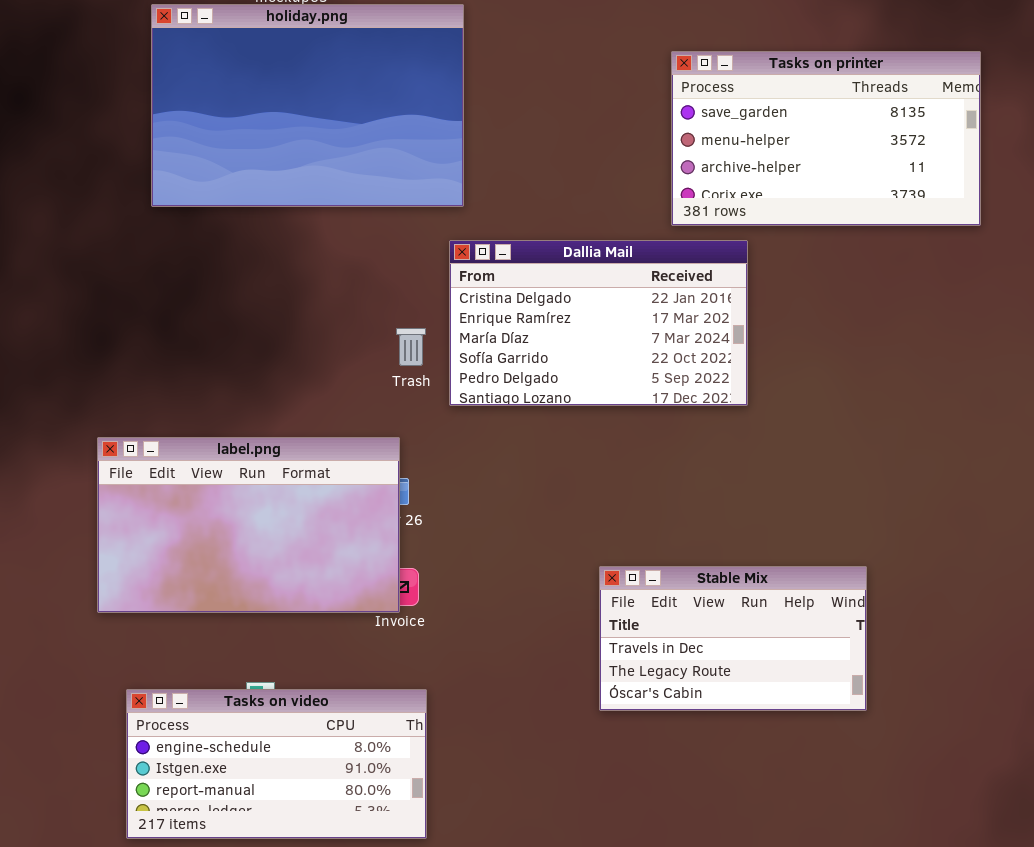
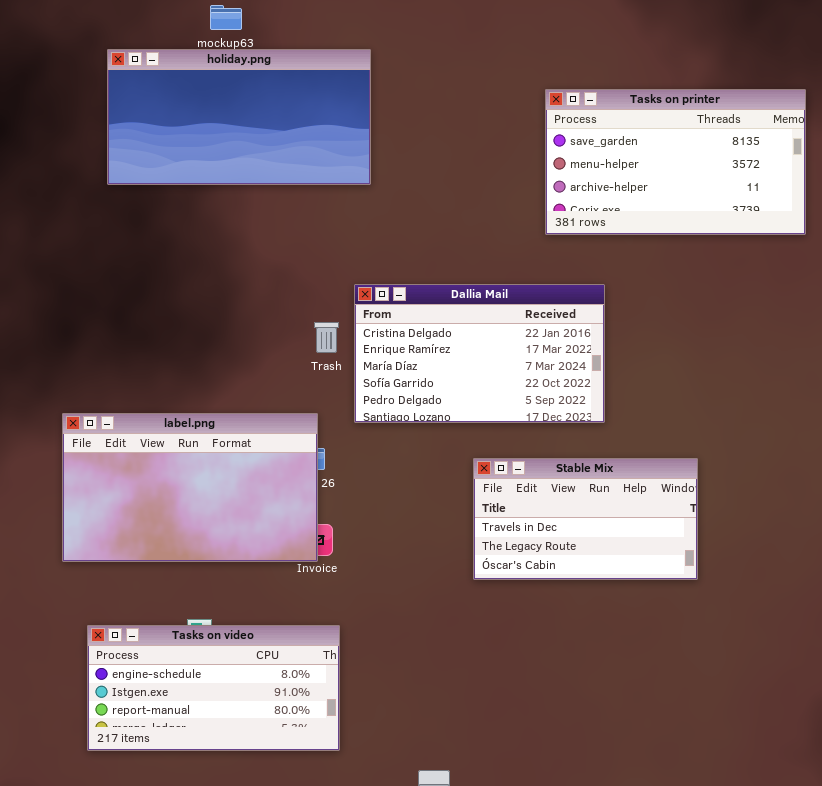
holiday.png: [151,4,464,207] -> [107,49,371,185], resized
Dallia Mail: [449,240,748,406] -> [354,284,605,423], moved
Stable Mix: [599,566,867,711] -> [473,458,698,580], moved

